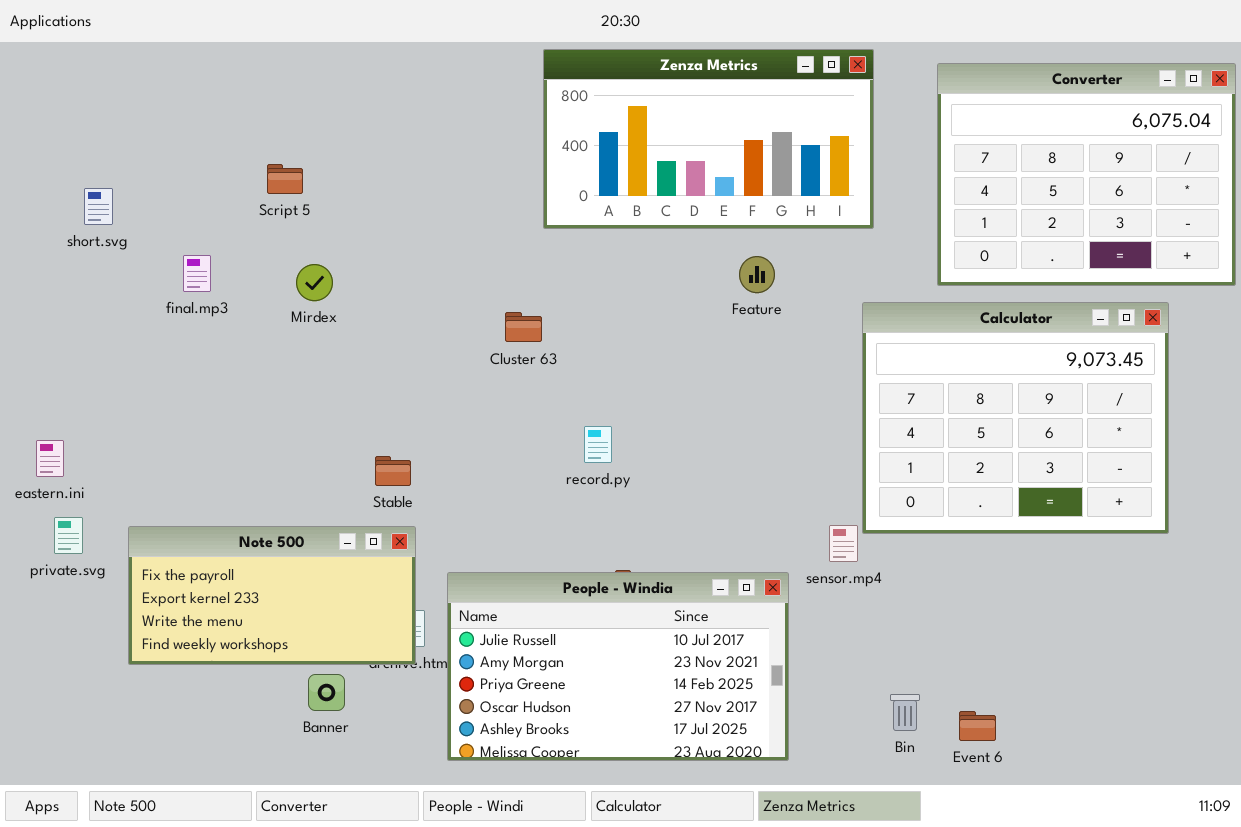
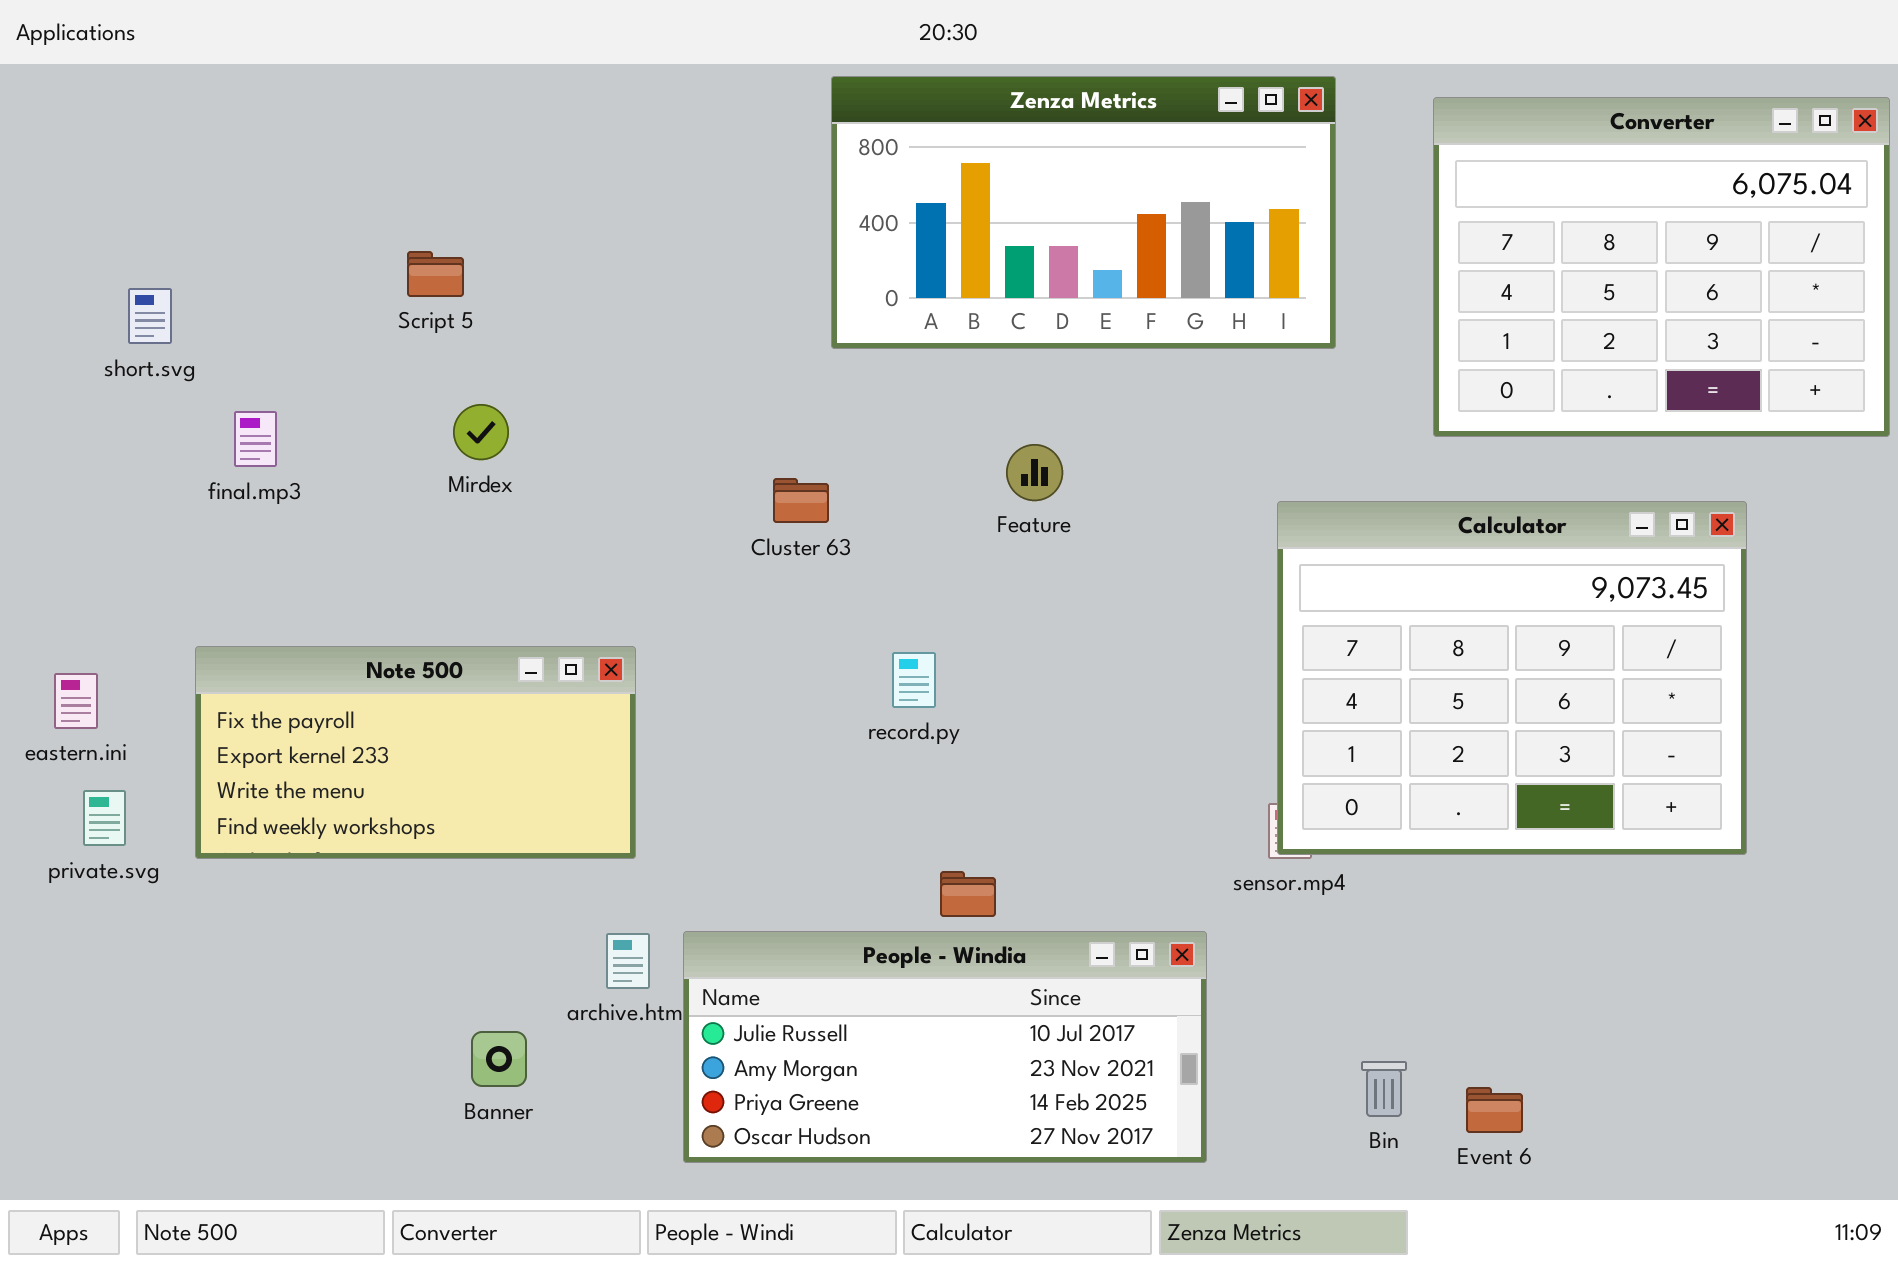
final.mp3: [183,255,211,292] -> [234,411,277,467], moved
Feature: [739,256,775,293] -> [1006,444,1063,501], moved
Calculator: [862,302,1169,534] -> [1277,501,1747,855], moved
Note 500: [128,526,416,665] -> [195,646,636,859], moved
People - Windia: [447,572,789,761] -> [683,931,1207,1163], resized

